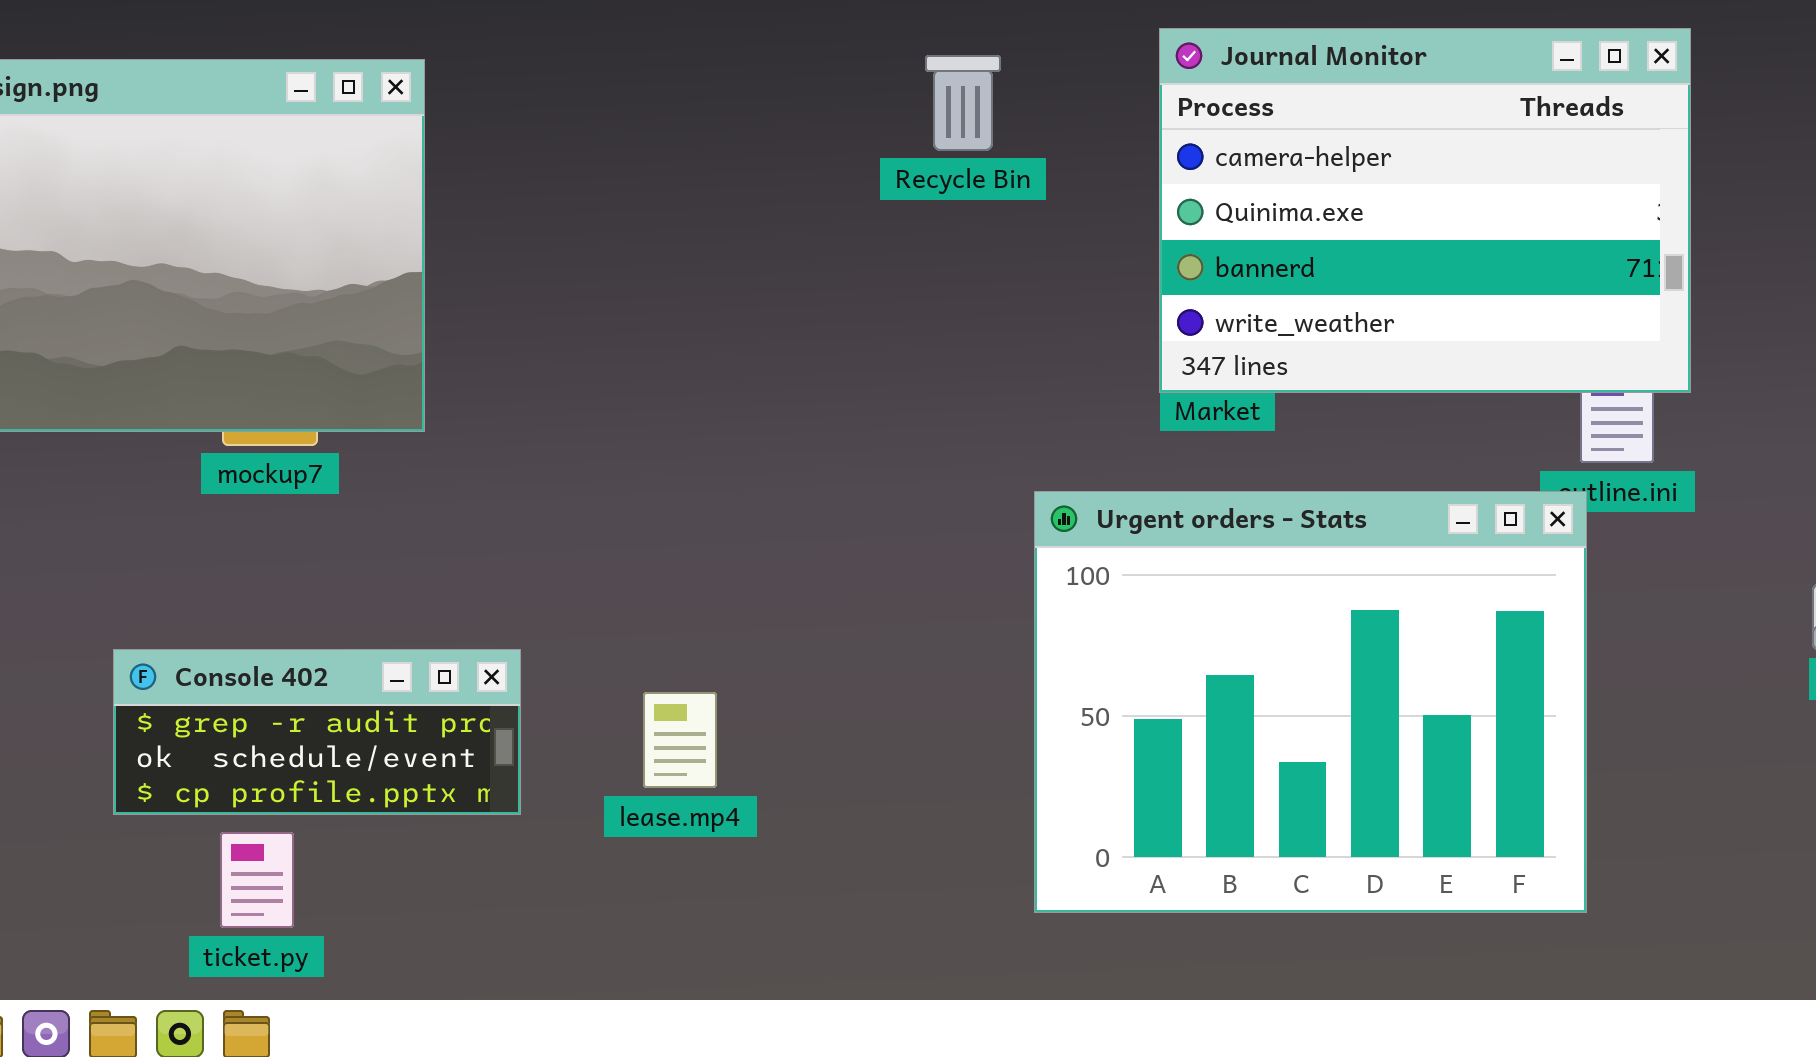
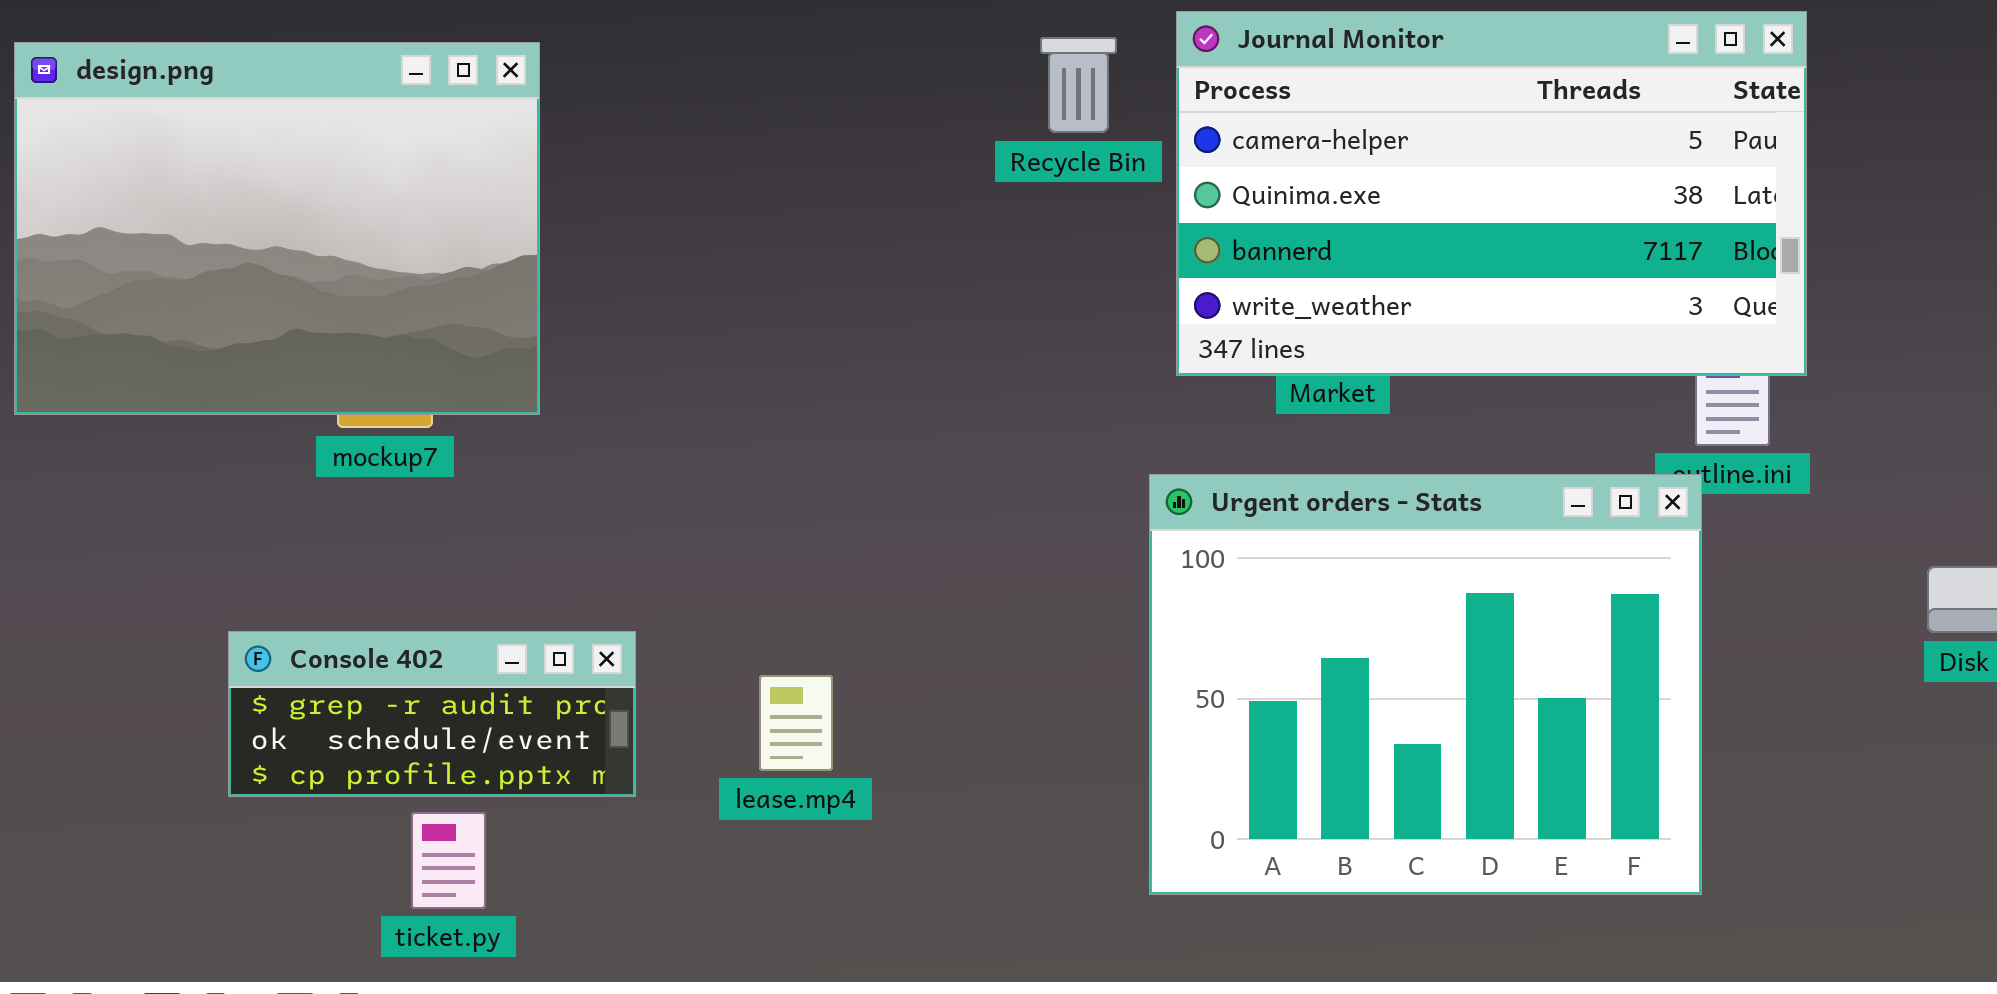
Journal Monitor: [1159,28,1691,393] -> [1176,11,1807,376], resized
ticket.py: [220,832,294,928] -> [411,812,486,909], moved

